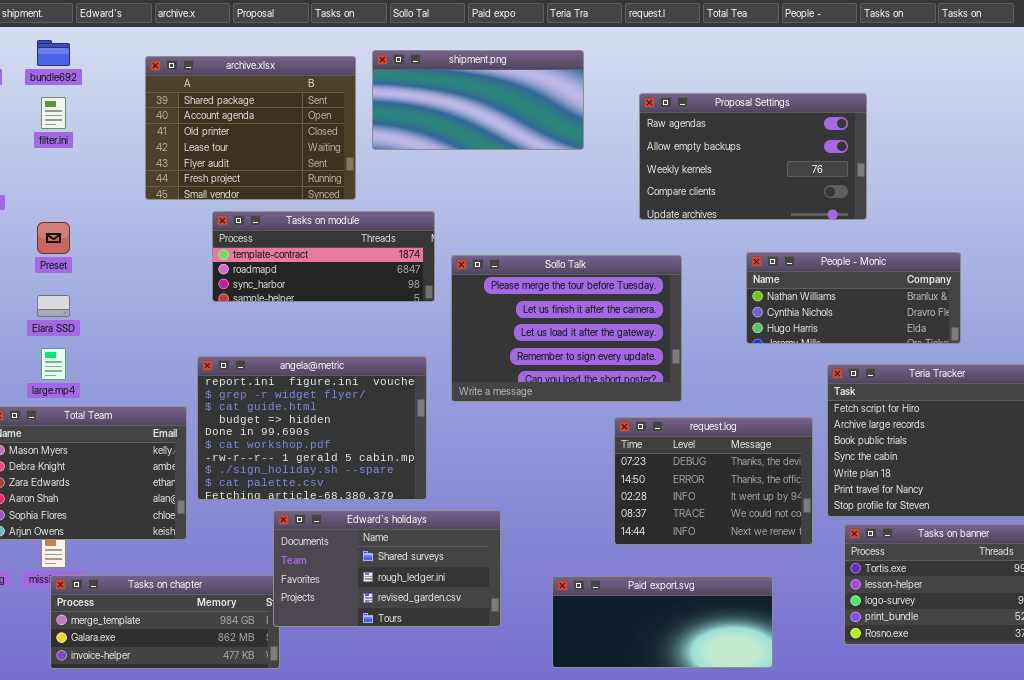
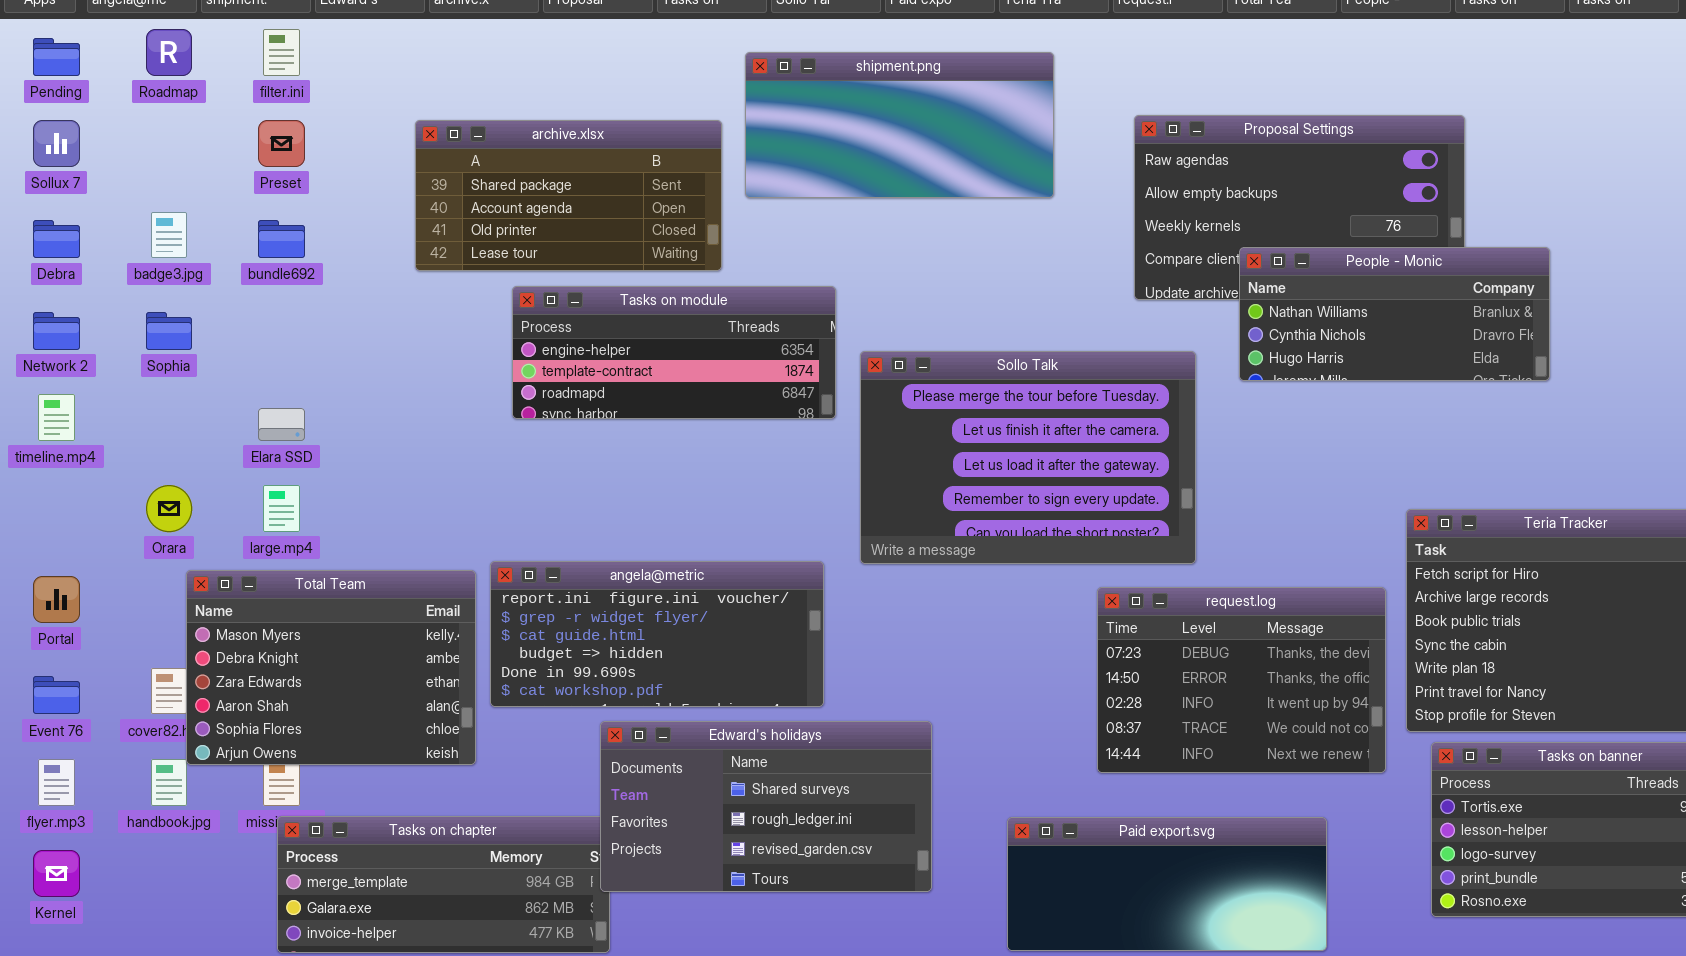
bundle692: [37,40,70,66] -> [258,220,305,258], moved
archive.xlsx: [145,56,356,200] -> [415,120,722,271], resized
filter.ini: [41,97,66,129] -> [263,29,300,76], moved
Tasks on module: [212,211,435,302] -> [512,286,836,419], scrolled up 1 row
Preset: [37,222,70,254] -> [258,120,305,167], moved
People - Monic: [746,252,961,344] -> [1239,247,1550,381], moved
angela@metric: [197,356,427,500] -> [490,561,824,707], resized

